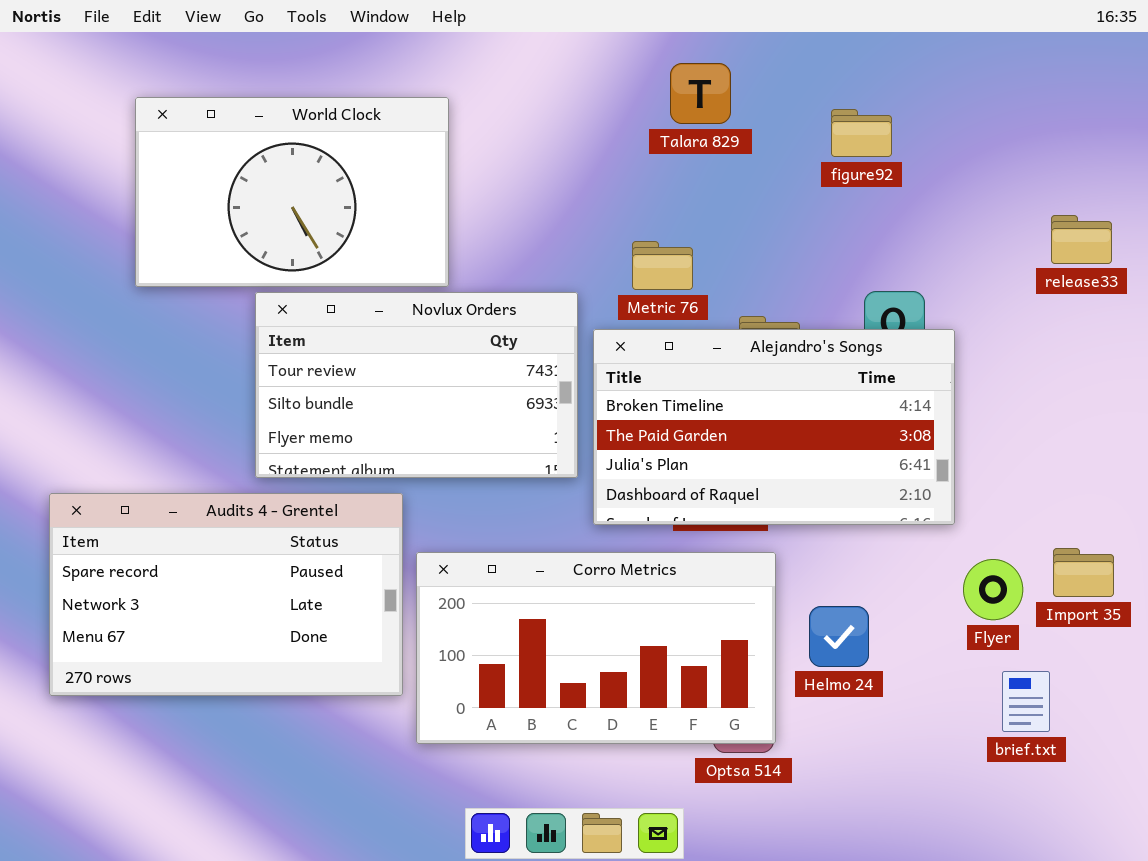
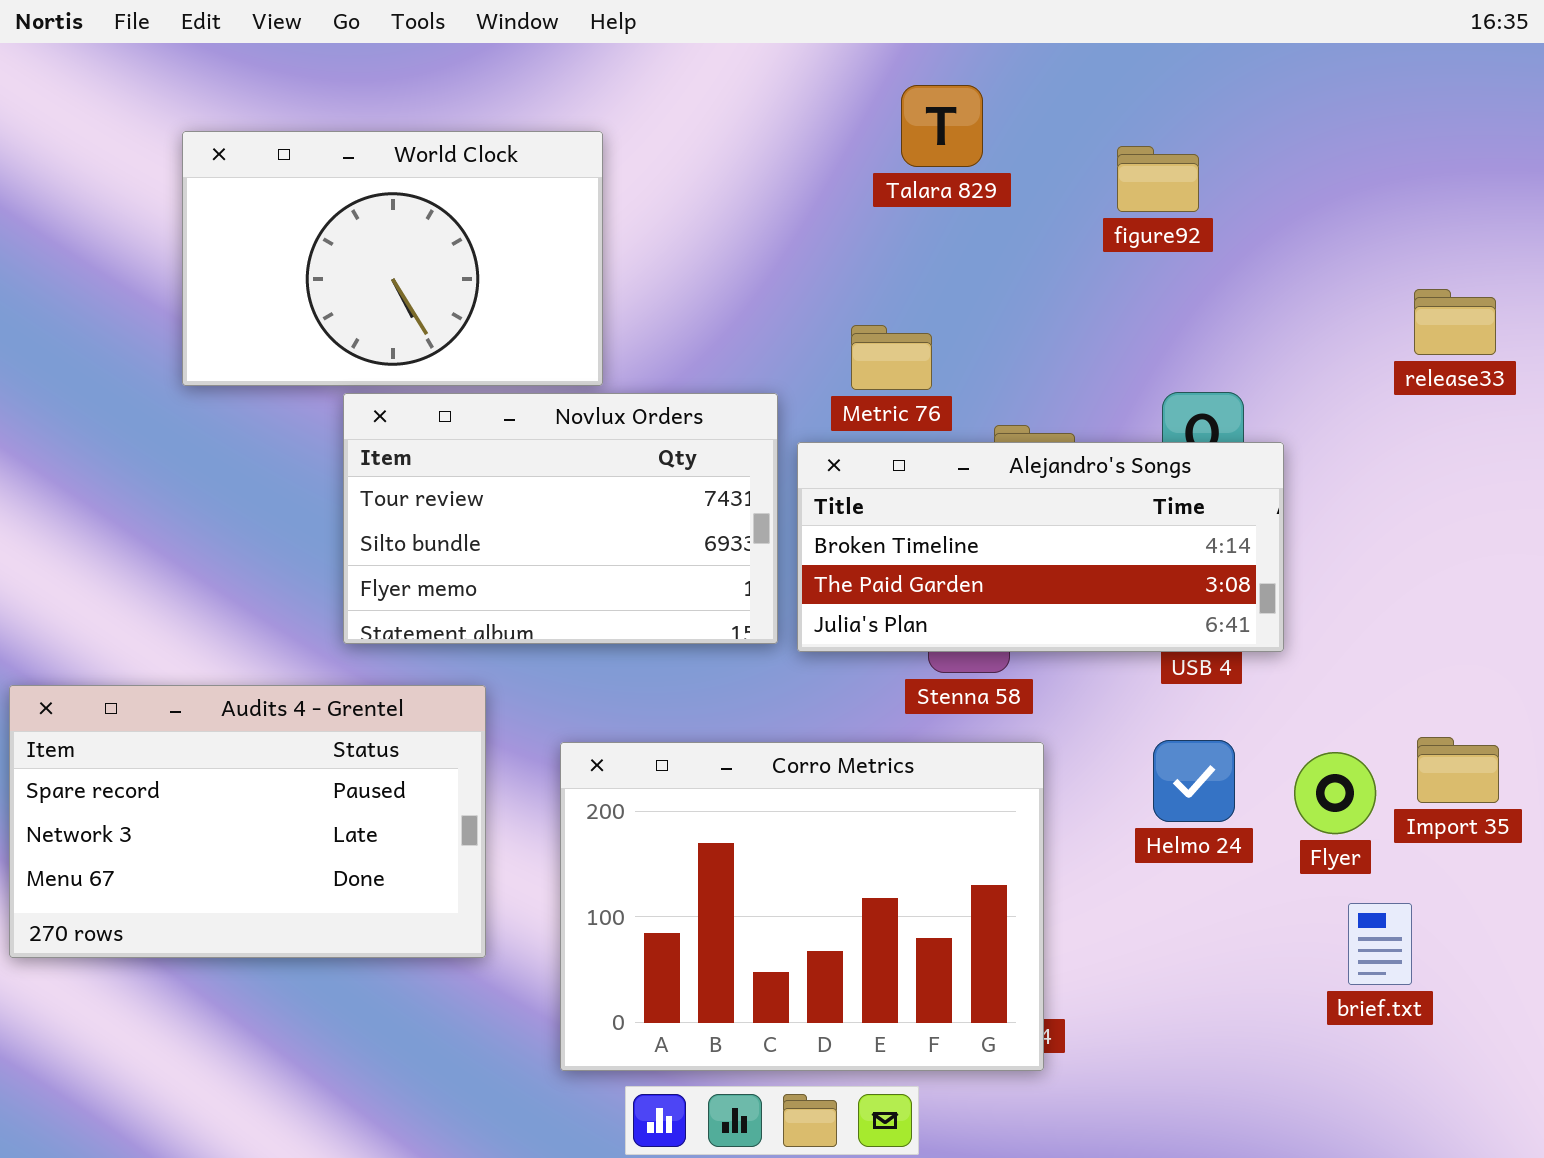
Alejandro's Songs: [593,329,955,525] -> [797,442,1284,652], resized
Audits 4 - Grentel: [49,493,403,696] -> [9,685,486,958], moved
Corro Metrics: [416,552,776,744] -> [560,742,1044,1071], resized
Helmo 24: [809,606,869,667] -> [1153,740,1235,822], moved

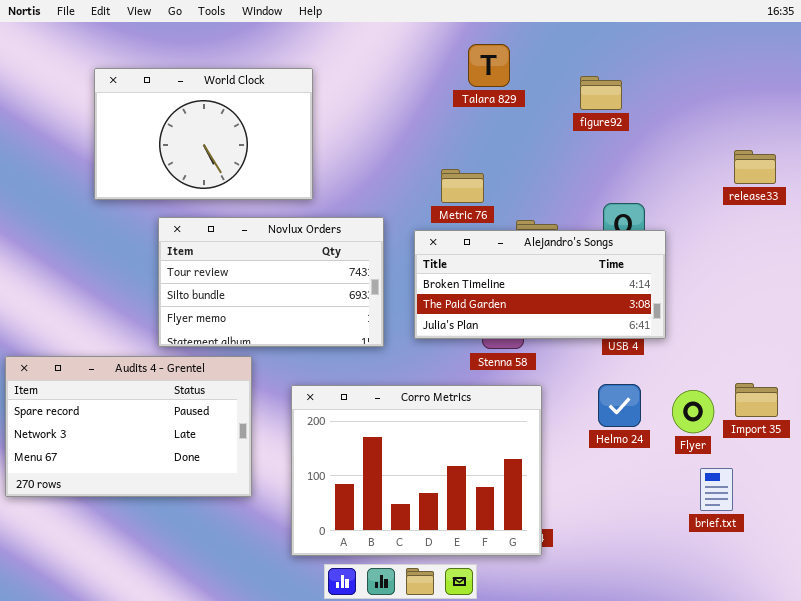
Novlux Orders: [343,393,778,644] -> [158,217,384,347], moved

